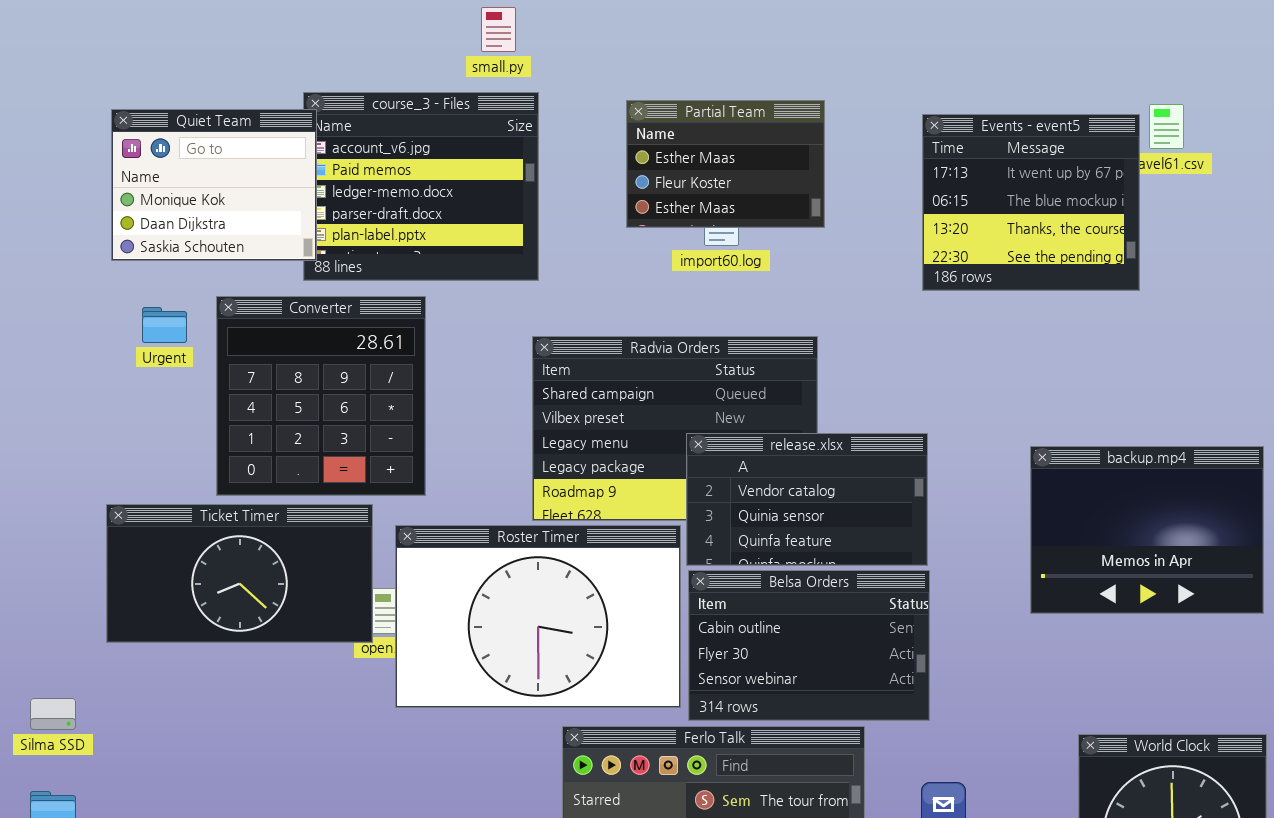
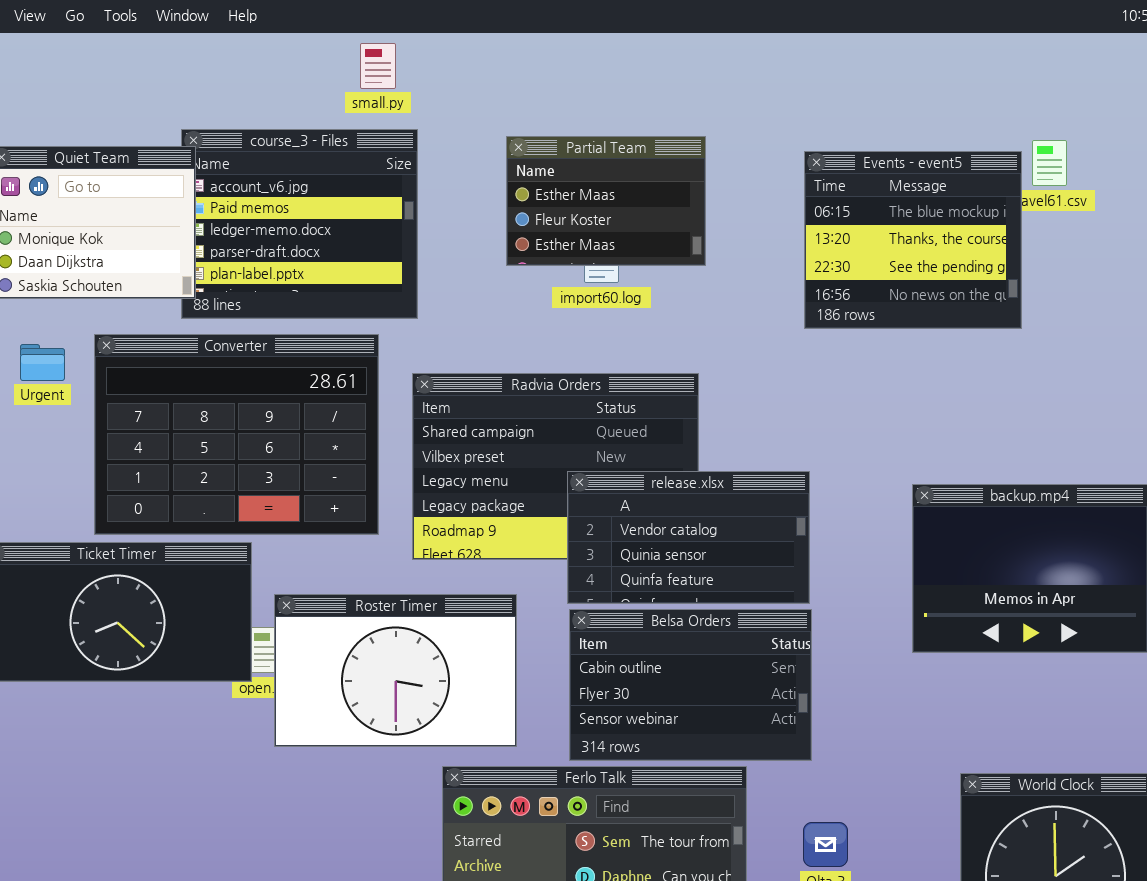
Events - event5: [922,114,1140,291] -> [804,151,1022,329], scrolled down 1 row
Converter: [216,296,426,496] -> [94,334,379,535], resized
Roster Timer: [395,525,681,708] -> [274,594,517,747], resized

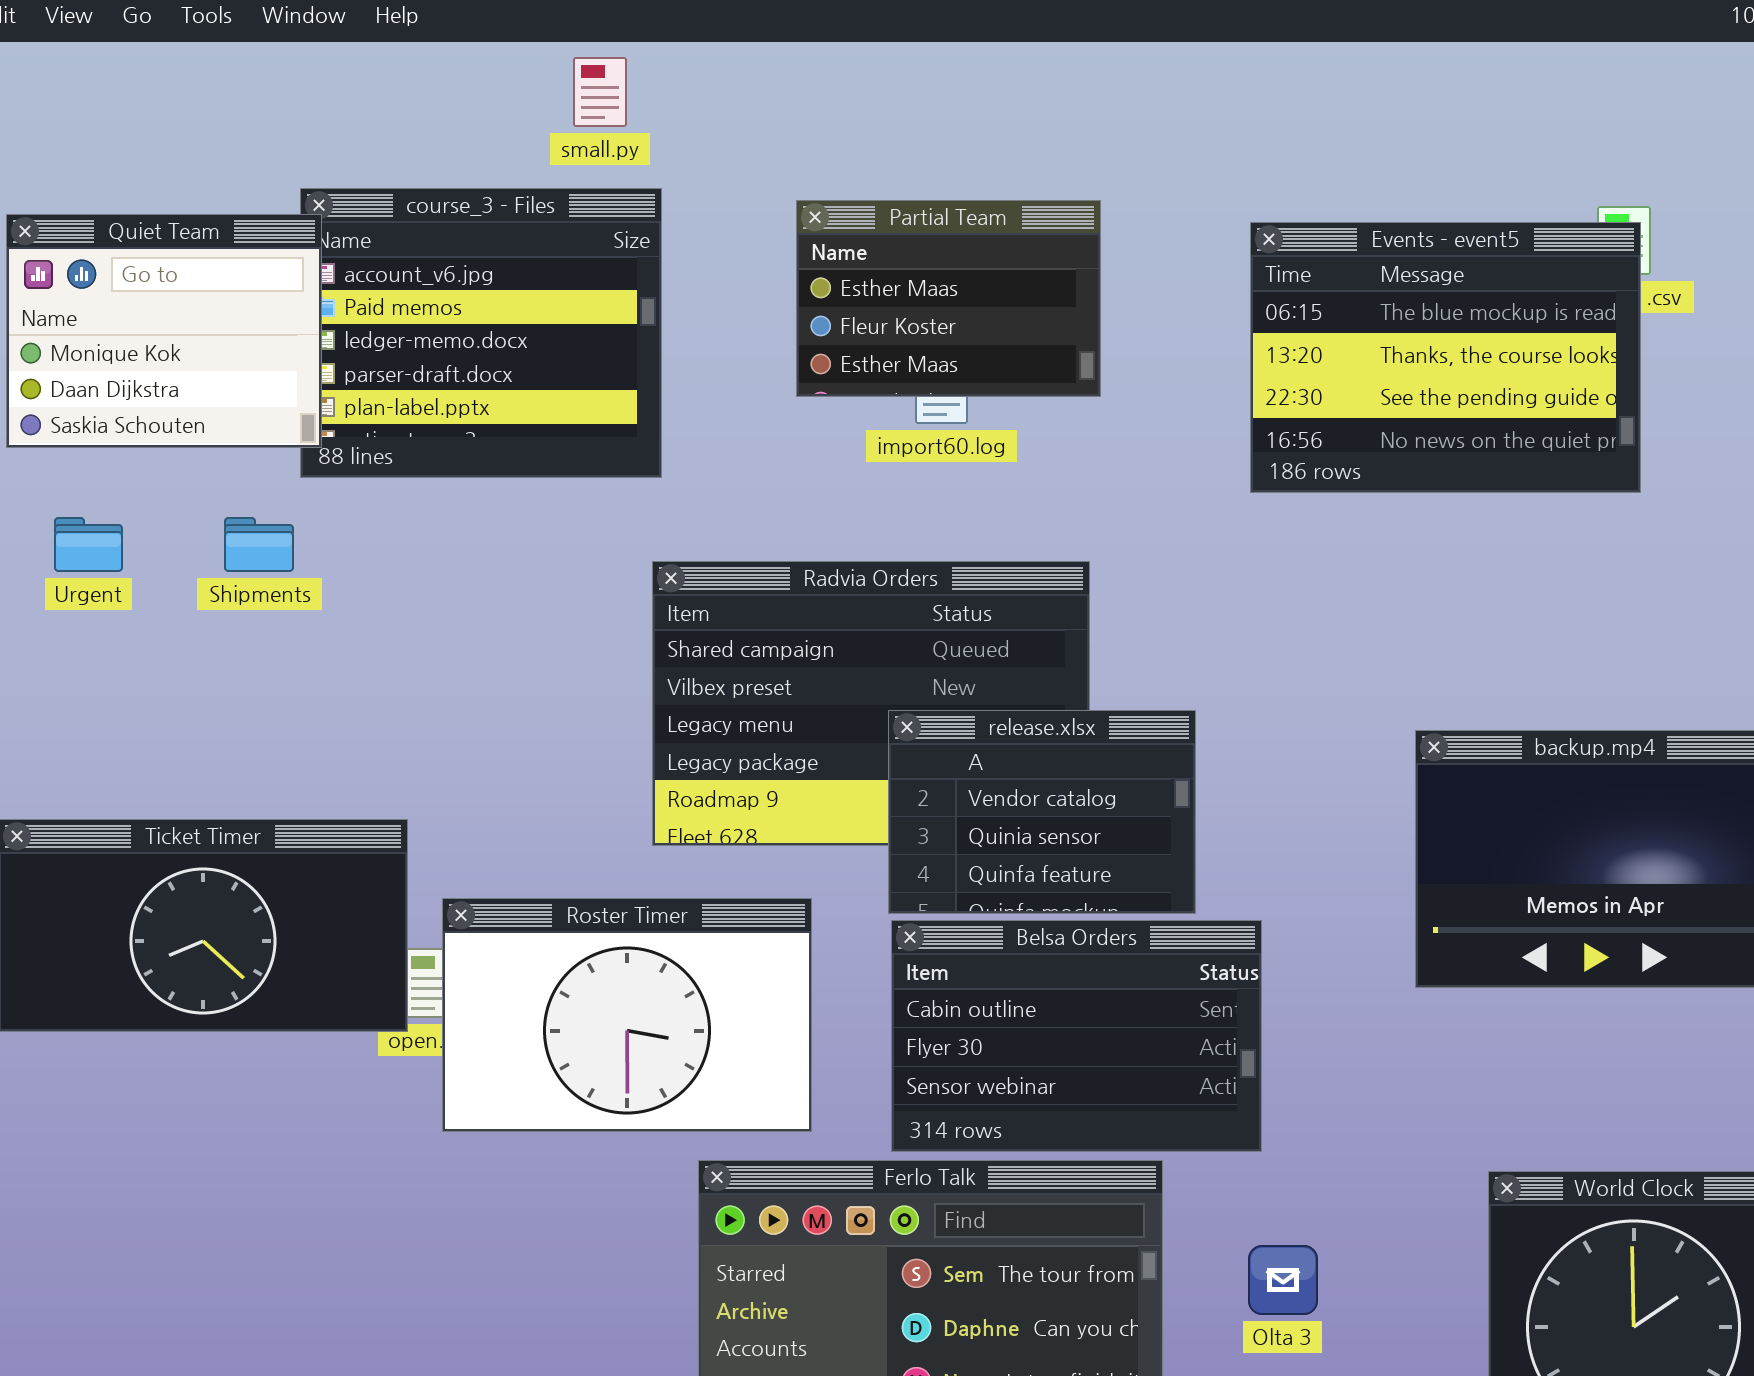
Events - event5: [804,151,1022,329] -> [1250,222,1641,493], resized
Converter: [94,334,379,535] -> none, closed
release.xlsx: [567,471,810,604] -> [888,710,1196,914], resized

